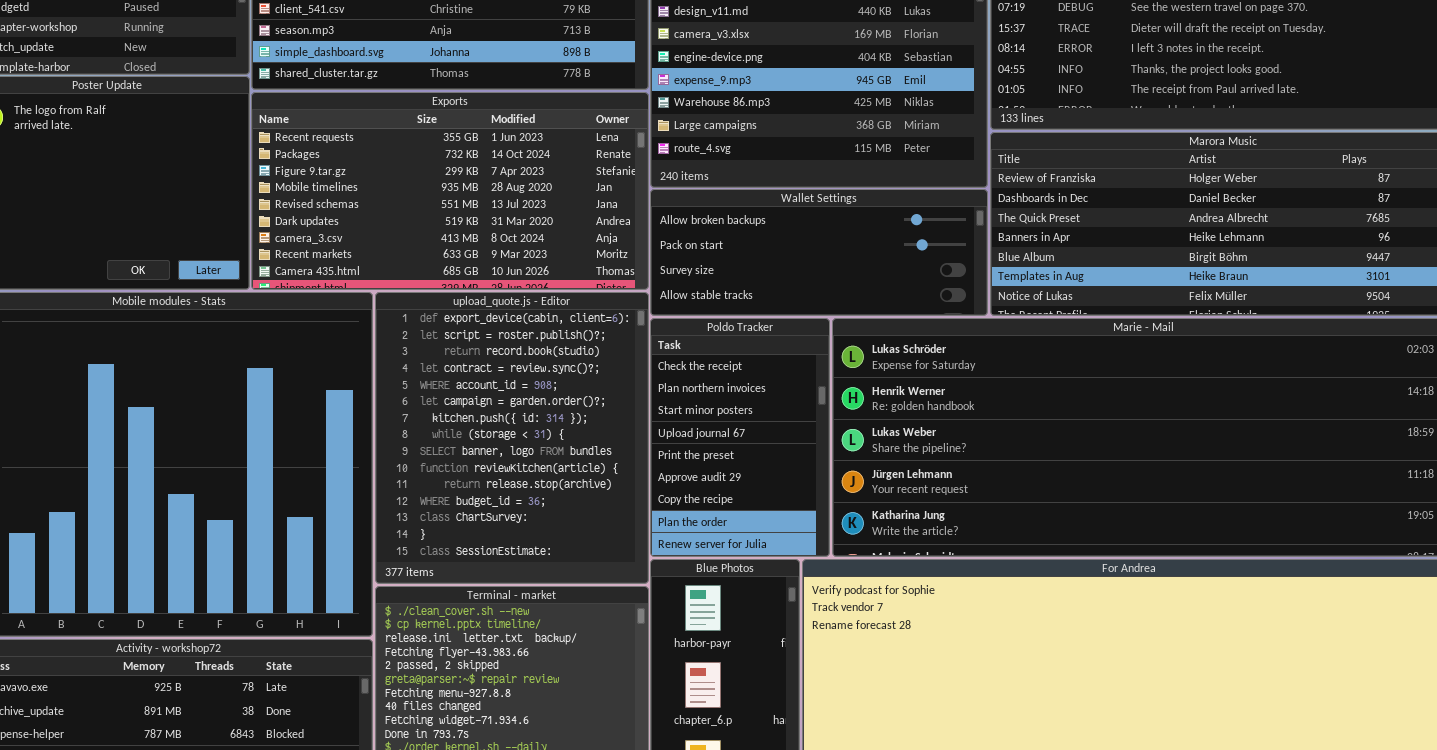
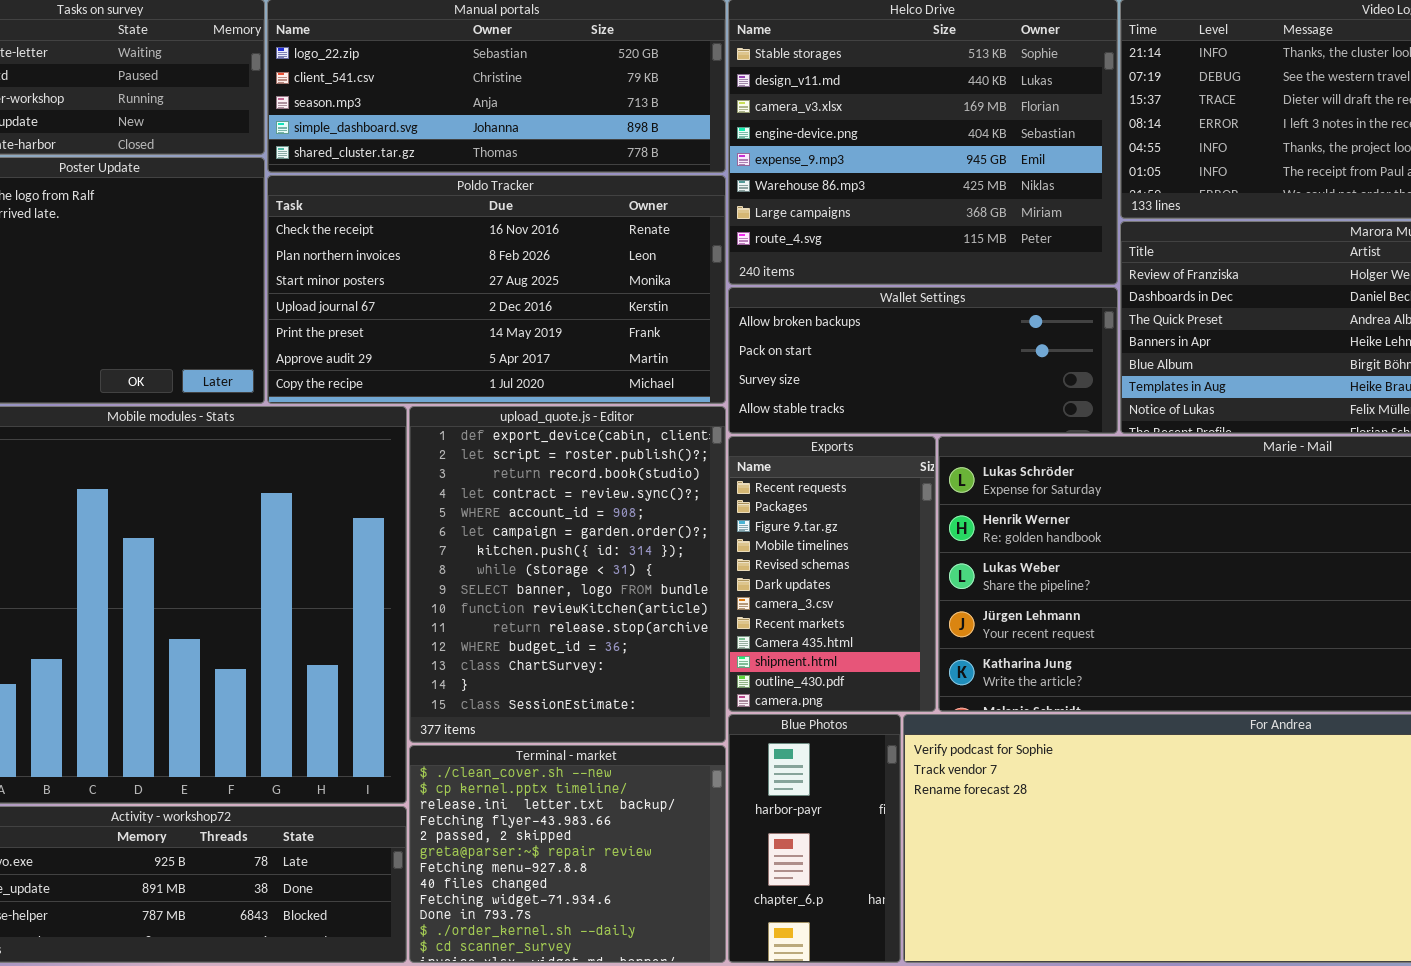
Exports: [251,92,649,290] -> [728,436,936,712], moved, resized
Poldo Tracker: [650,318,830,557] -> [267,175,726,404], moved, resized

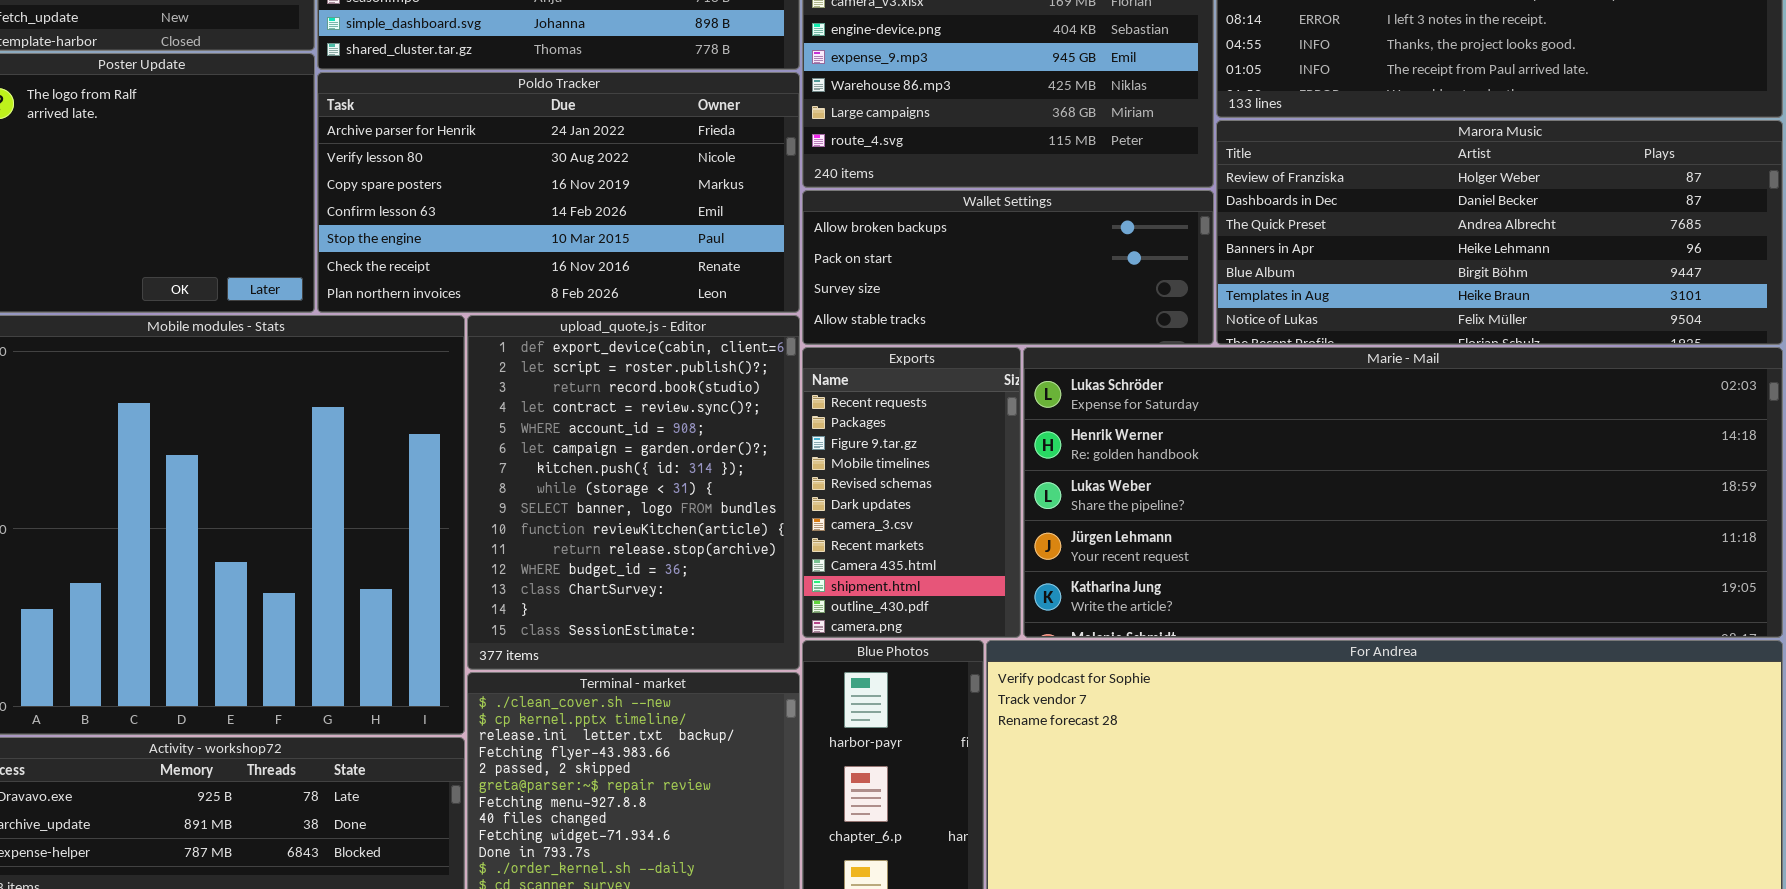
Poldo Tracker: [267,175,726,404] -> [317,72,800,313], scrolled up 5 rows

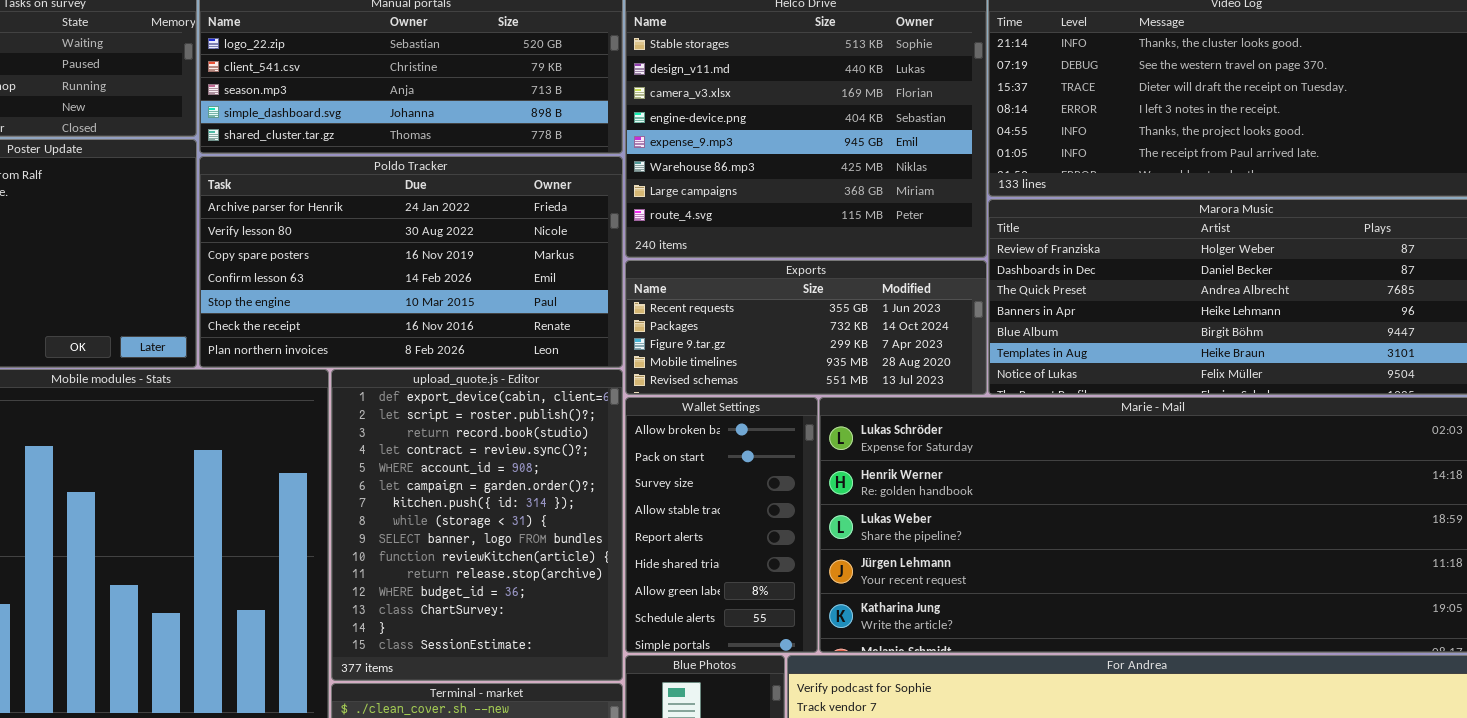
Wallet Settings: [802,190,1214,345] -> [625,397,818,653], moved, resized
Exports: [802,347,1021,638] -> [625,260,987,395], moved, resized

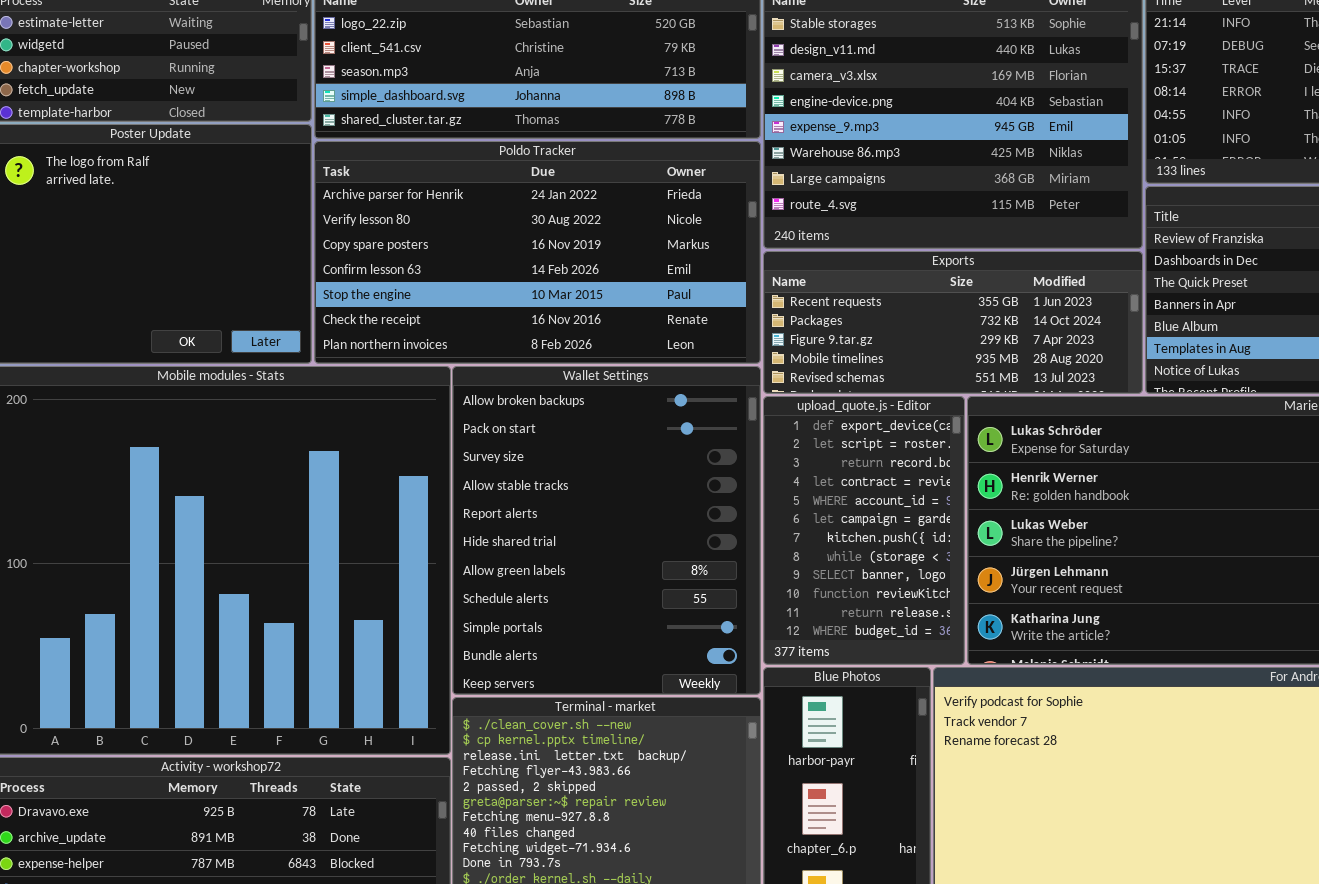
upload_quote.js - Editor: [331,369,623,681] -> [763,396,965,665], moved, resized
Wallet Settings: [625,397,818,653] -> [452,366,761,695], moved, resized

